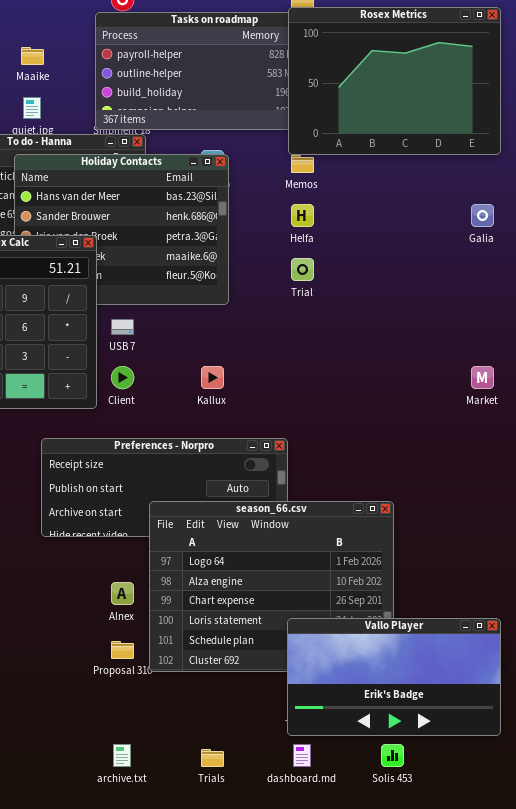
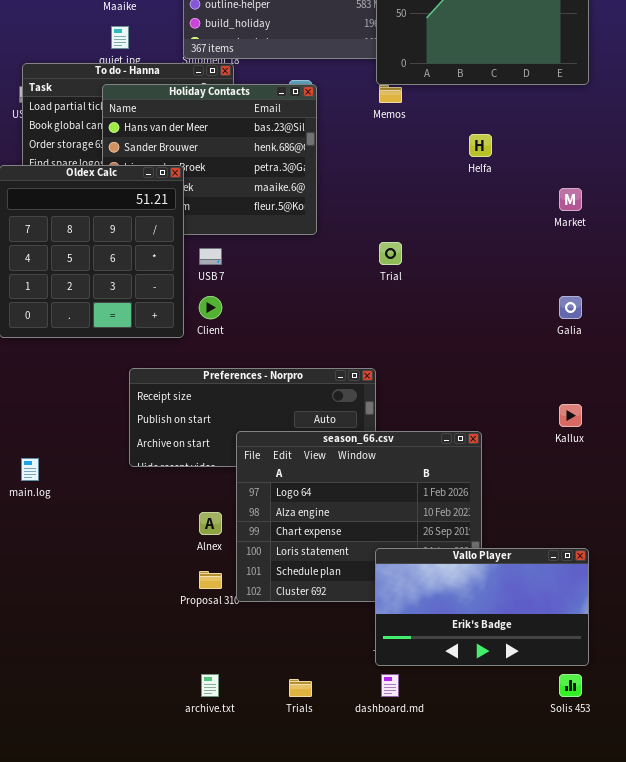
Helfa: [291,204,314,227] -> [469,134,492,157], moved
Galia: [471,204,494,227] -> [559,296,582,319], moved
Trial: [291,258,314,281] -> [379,242,402,265], moved
Kallux: [201,366,224,389] -> [559,404,582,427], moved
Market: [471,366,494,389] -> [559,188,582,211], moved
Solis 453: [381,744,404,767] -> [559,674,582,697], moved

